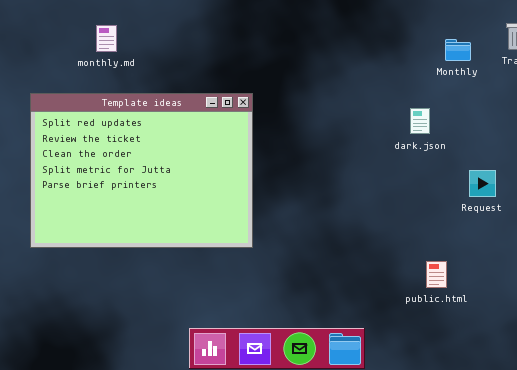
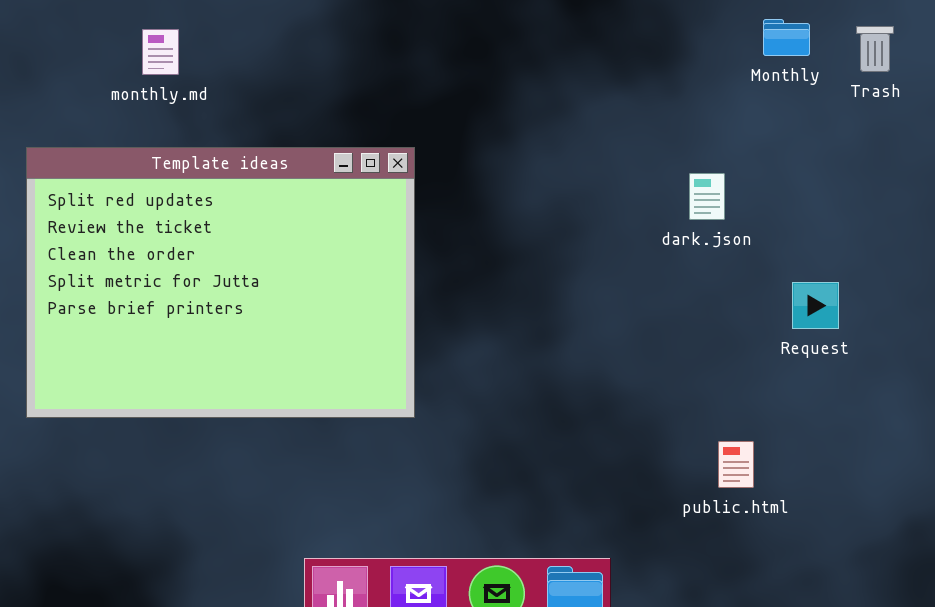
Monthly: [445,39,471,61] -> [763,19,810,56], moved

